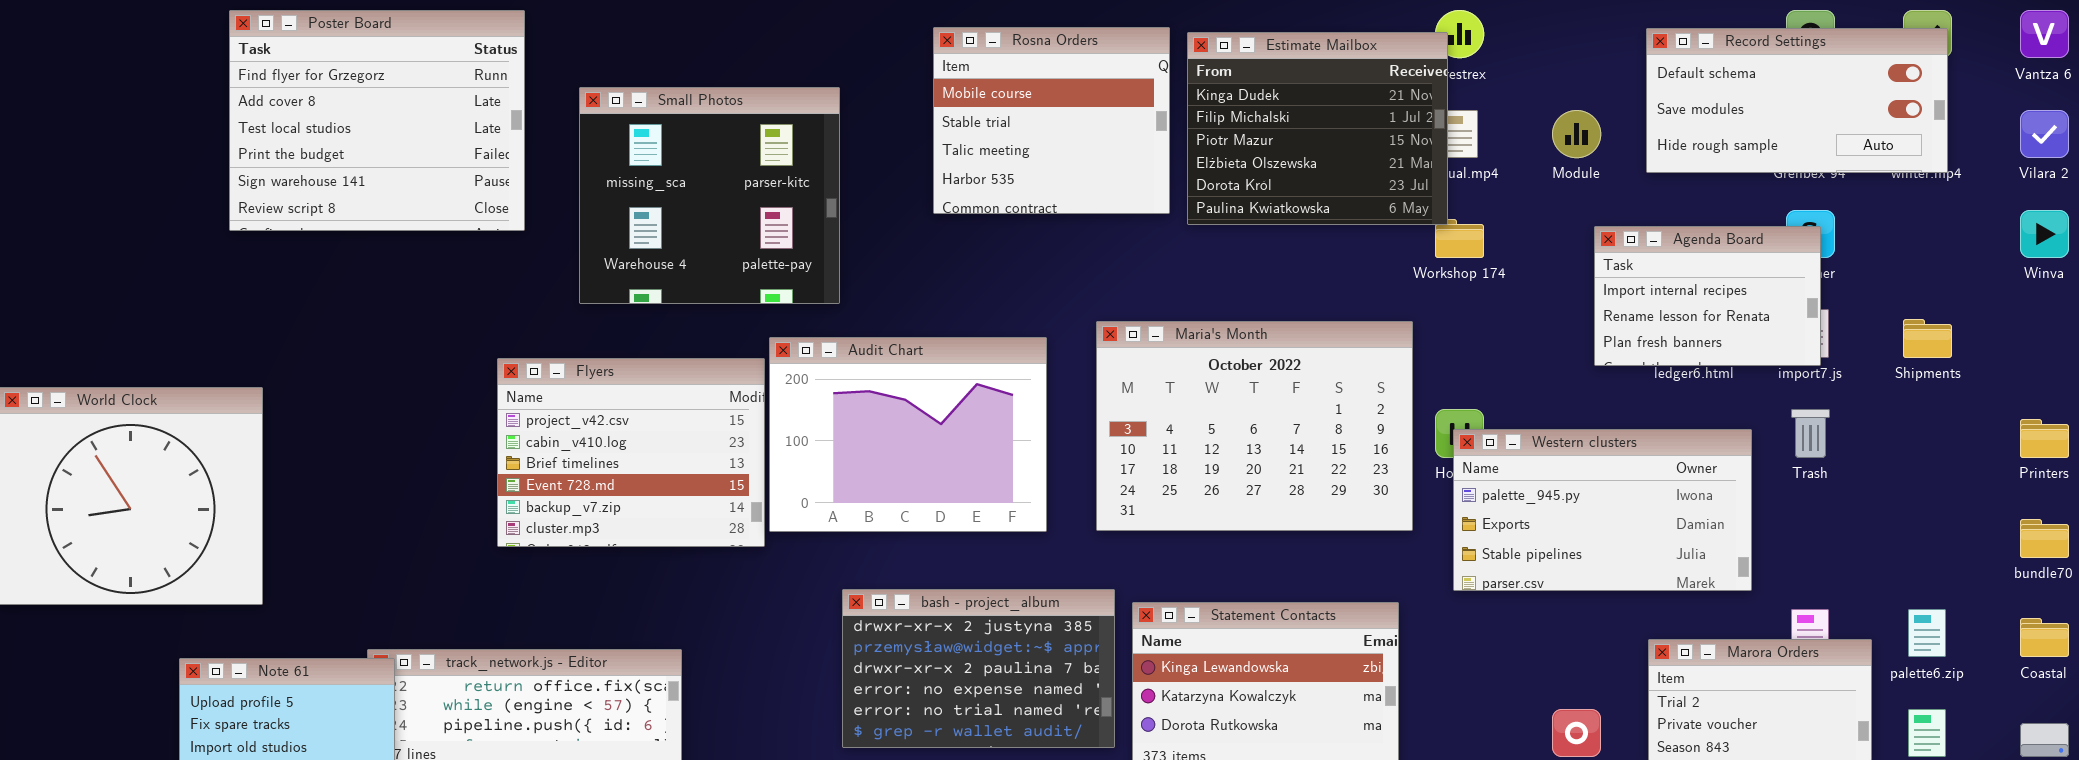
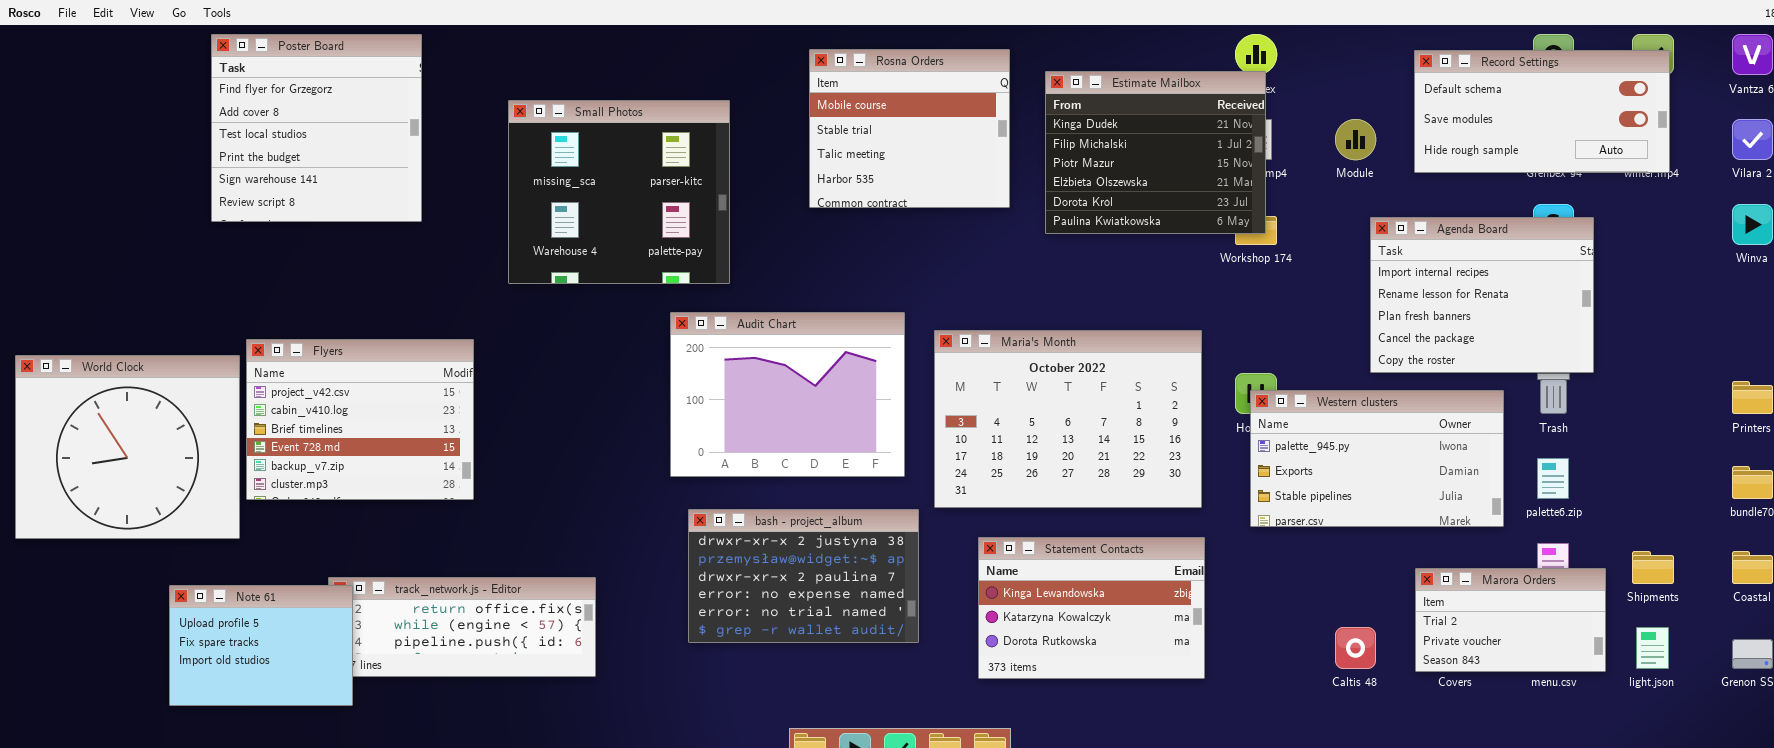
Poster Board: [229,10,525,231] -> [211,34,422,222], resized
Estimate Mailbox: [1187,32,1448,225] -> [1045,71,1266,234], moved
Agenda Board: [1594,226,1821,366] -> [1370,217,1594,373], resized
Shipments: [1903,319,1952,358] -> [1632,551,1674,584], moved
Maria's Month: [1096,321,1413,531] -> [934,330,1202,508], moved
Flyers: [497,358,765,547] -> [246,339,474,500], moved
bash - project_album: [842,589,1115,748] -> [688,509,919,643], moved
palette6.zip: [1908,609,1946,657] -> [1537,458,1569,499], moved

